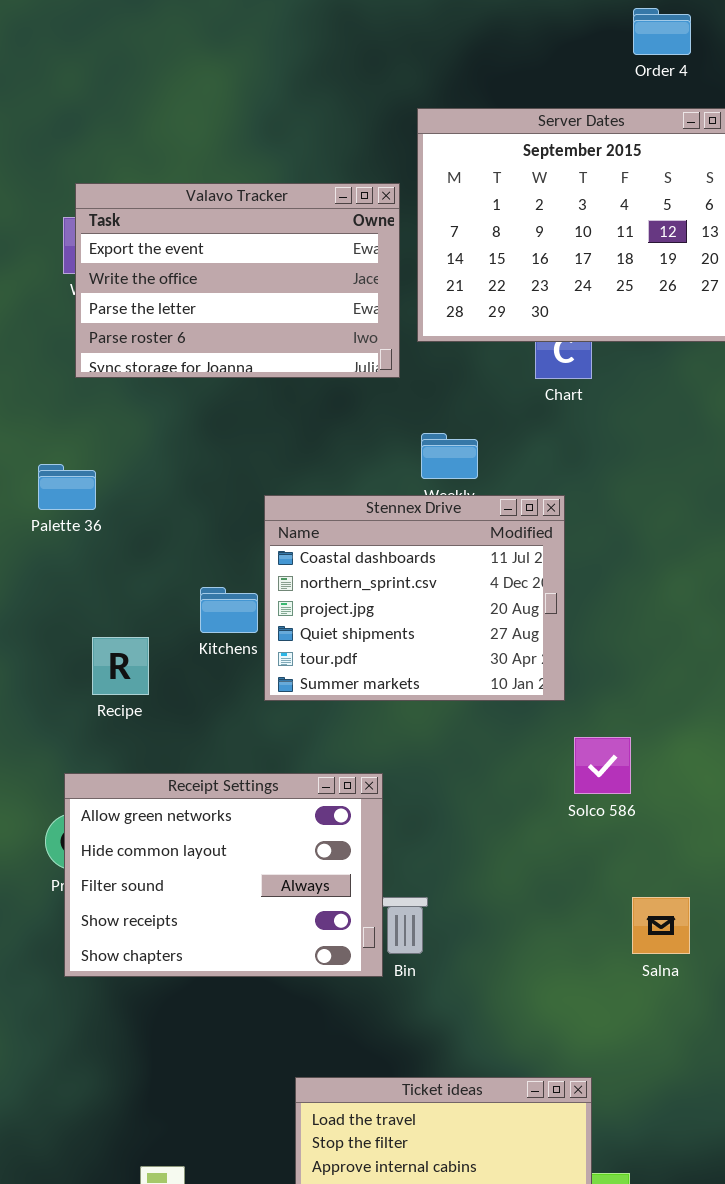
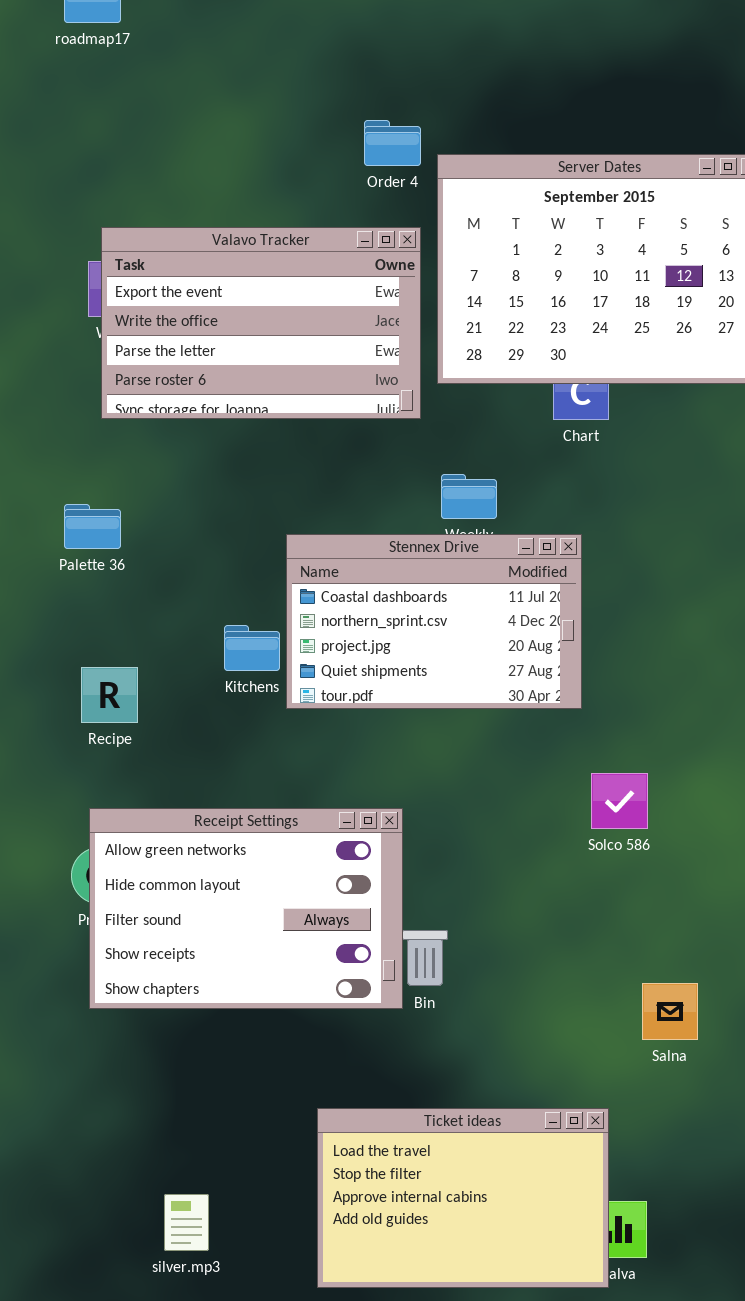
Order 4: [633,8,691,55] -> [364,120,421,166], moved
Stennex Drive: [264,495,565,701] -> [286,534,582,709], resized
Recipe: [92,637,149,695] -> [81,667,138,723], moved
Salna: [632,897,690,954] -> [642,983,698,1040], moved

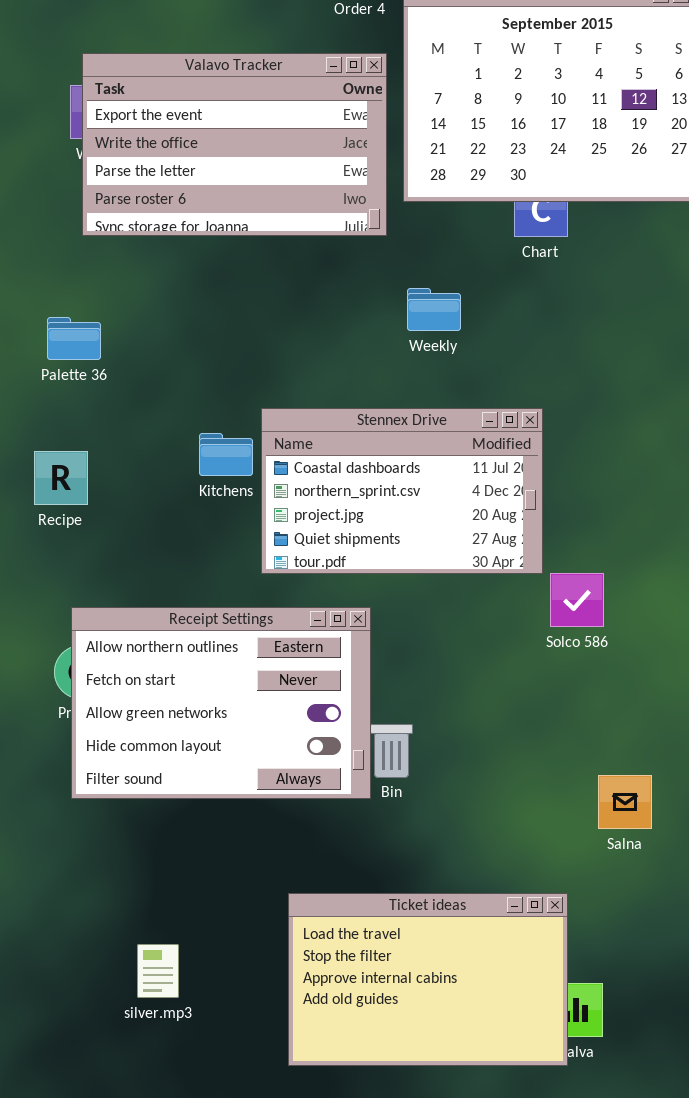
Stennex Drive: [286,534,582,709] -> [261,408,543,574], moved
Recipe: [81,667,138,723] -> [34,451,88,505], moved
Receipt Settings: [89,808,403,1009] -> [71,607,371,799], scrolled up 2 rows
silver.mp3: [164,1194,209,1251] -> [137,944,179,998], moved

